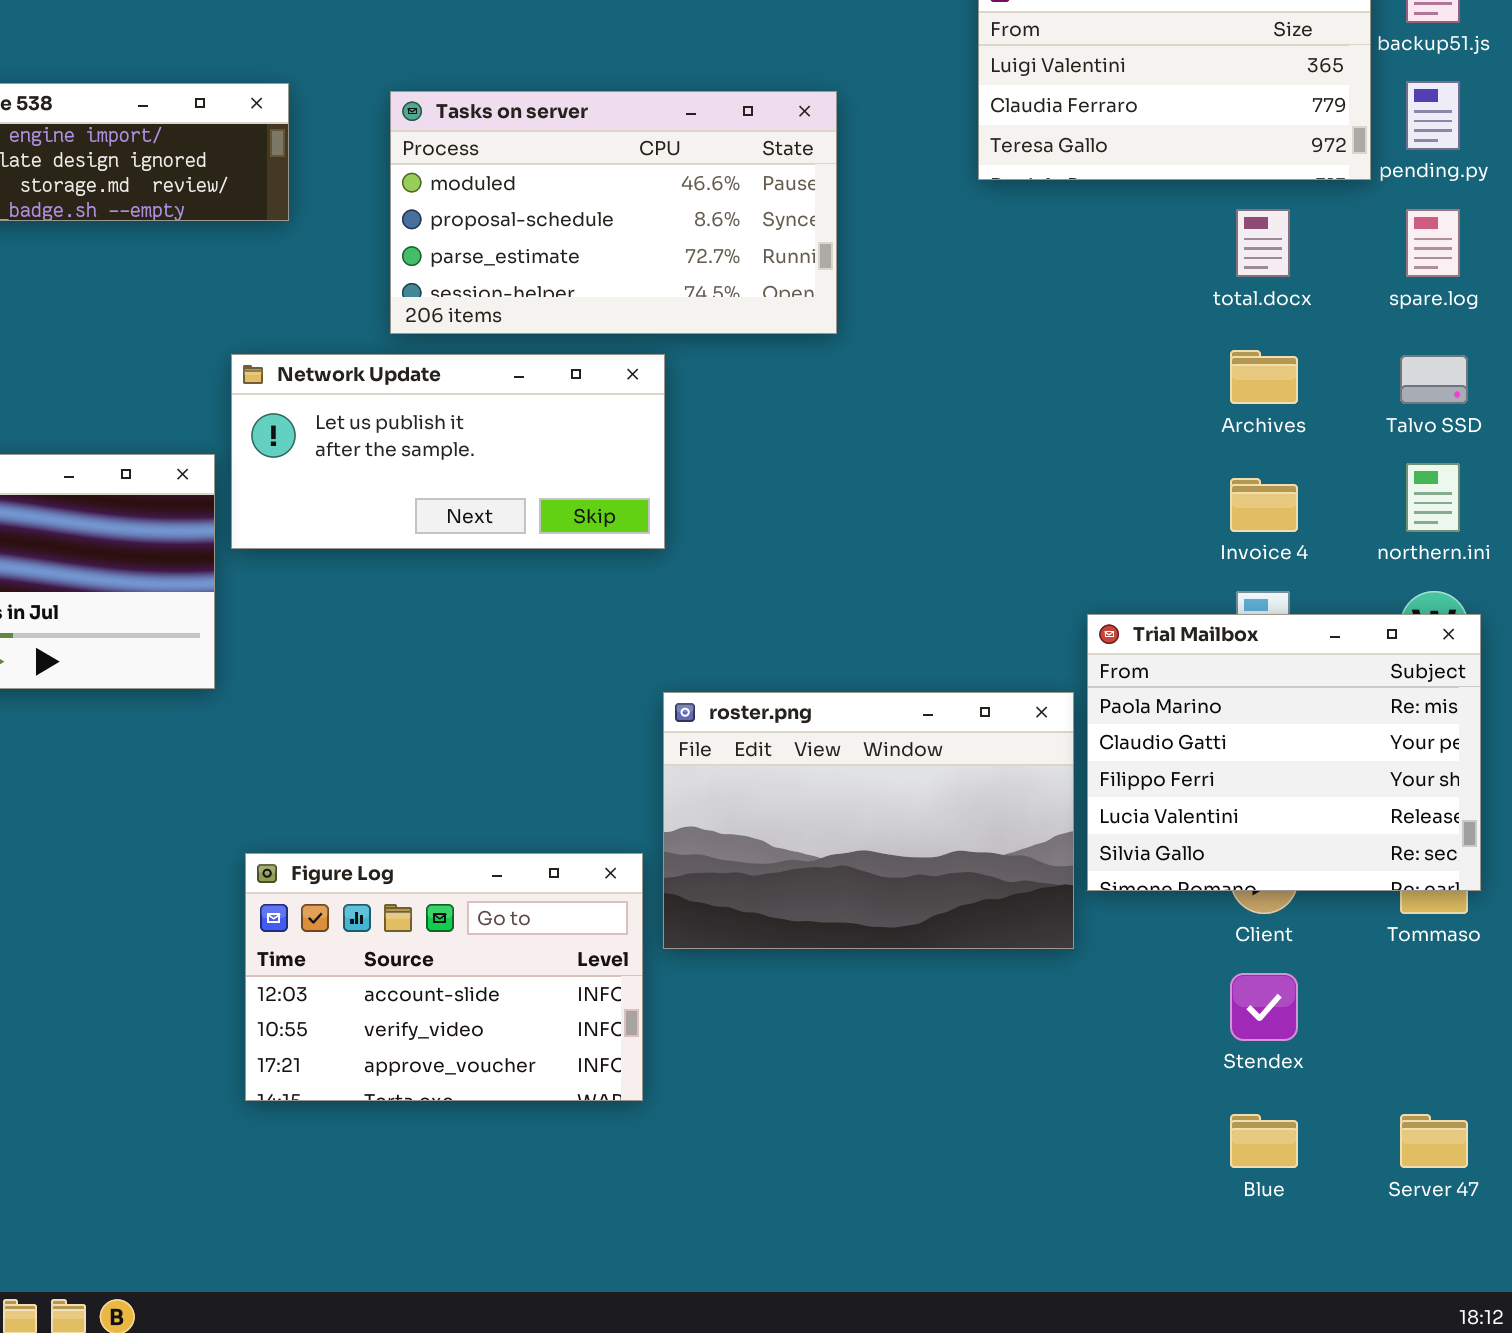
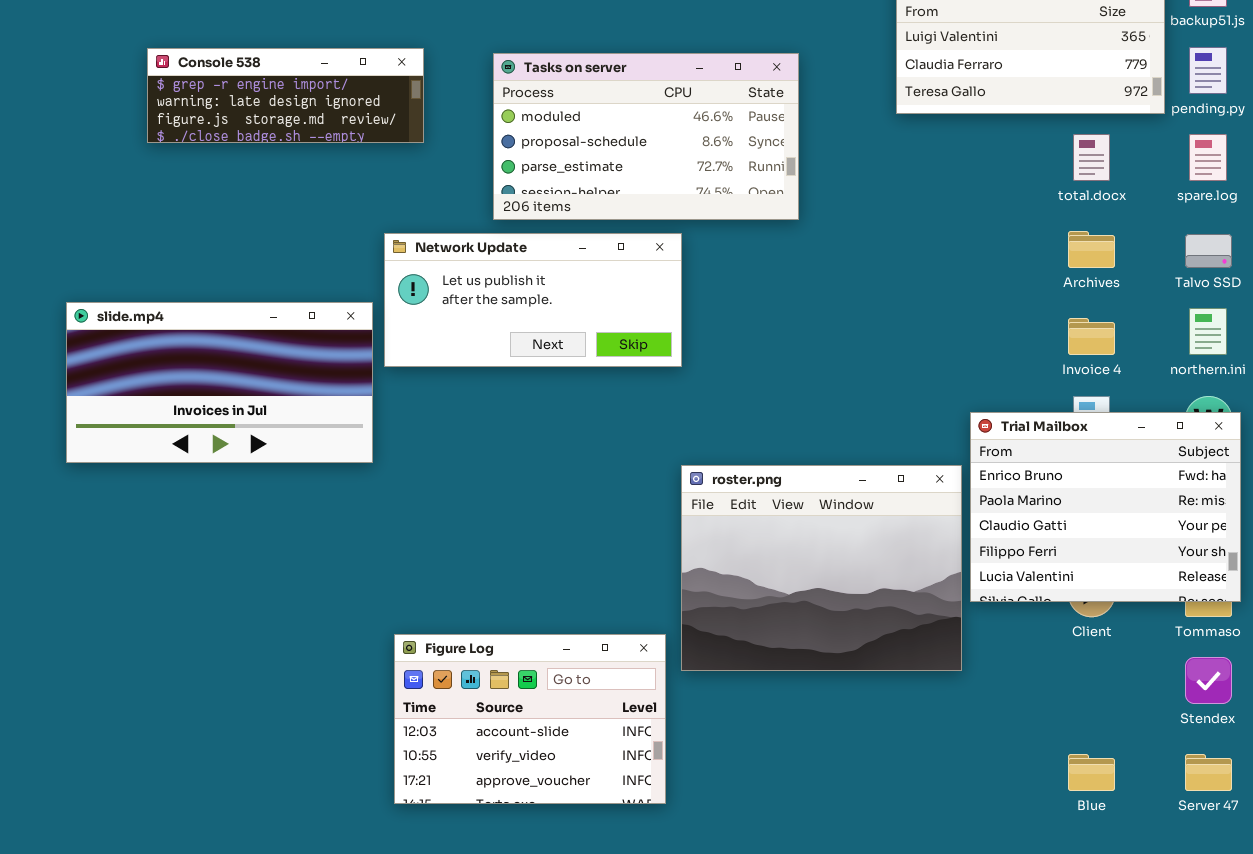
Trial Mailbox: [1087,614,1481,891] -> [970,412,1241,602], scrolled up 1 row
roster.png: [663,692,1074,949] -> [681,465,962,671], resized
Figure Log: [245,853,643,1101] -> [394,634,666,804], moved
Stendex: [1230,973,1298,1041] -> [1185,657,1232,704], moved

